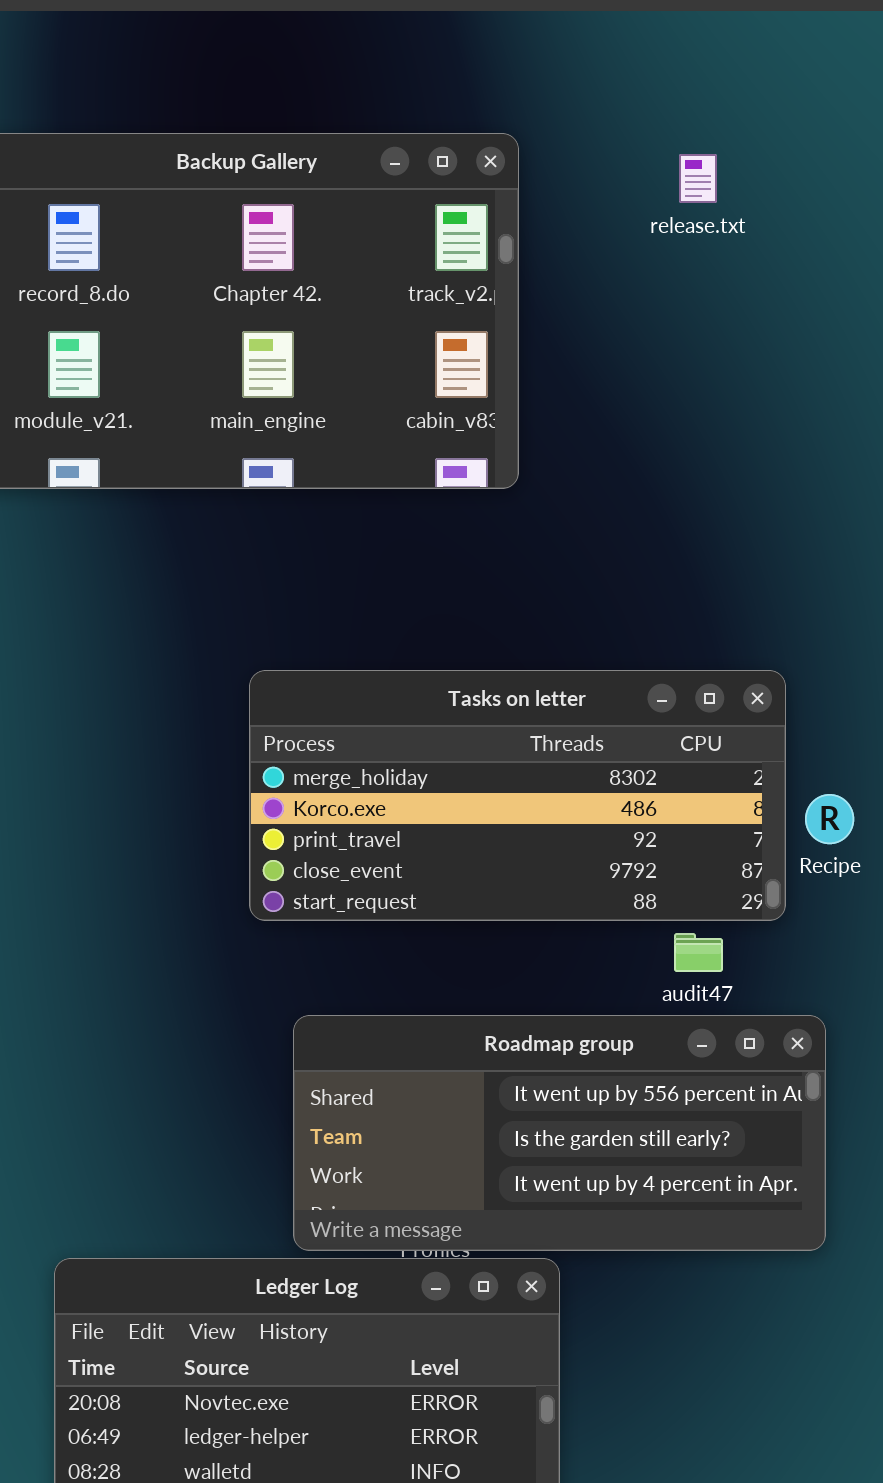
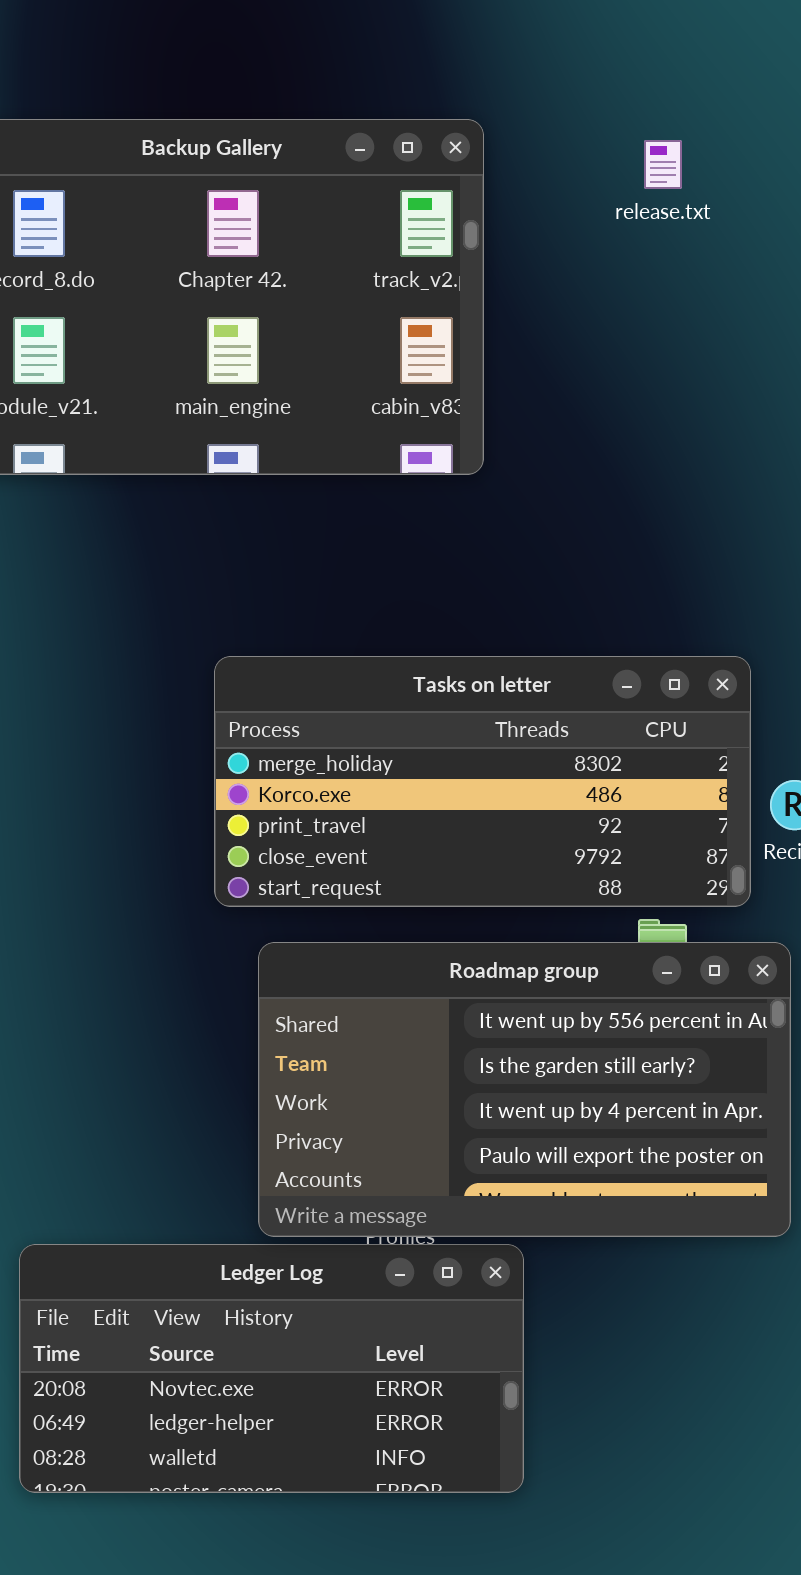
Roadmap group: [293,1015,826,1251] -> [258,942,791,1237], resized

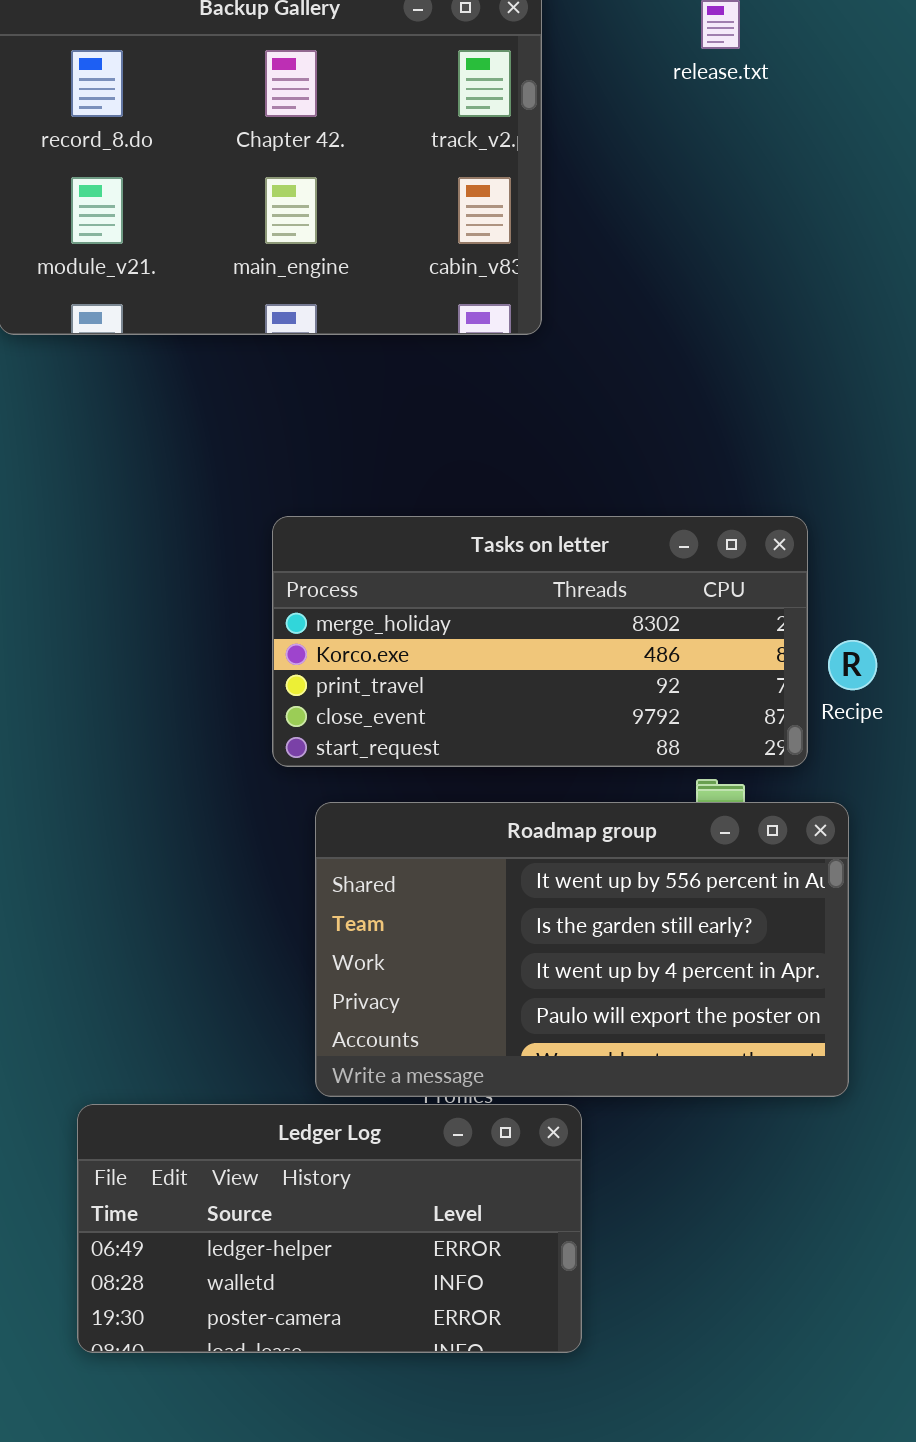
Ledger Log: [19,1244,524,1493] -> [77,1104,582,1353], scrolled down 1 row

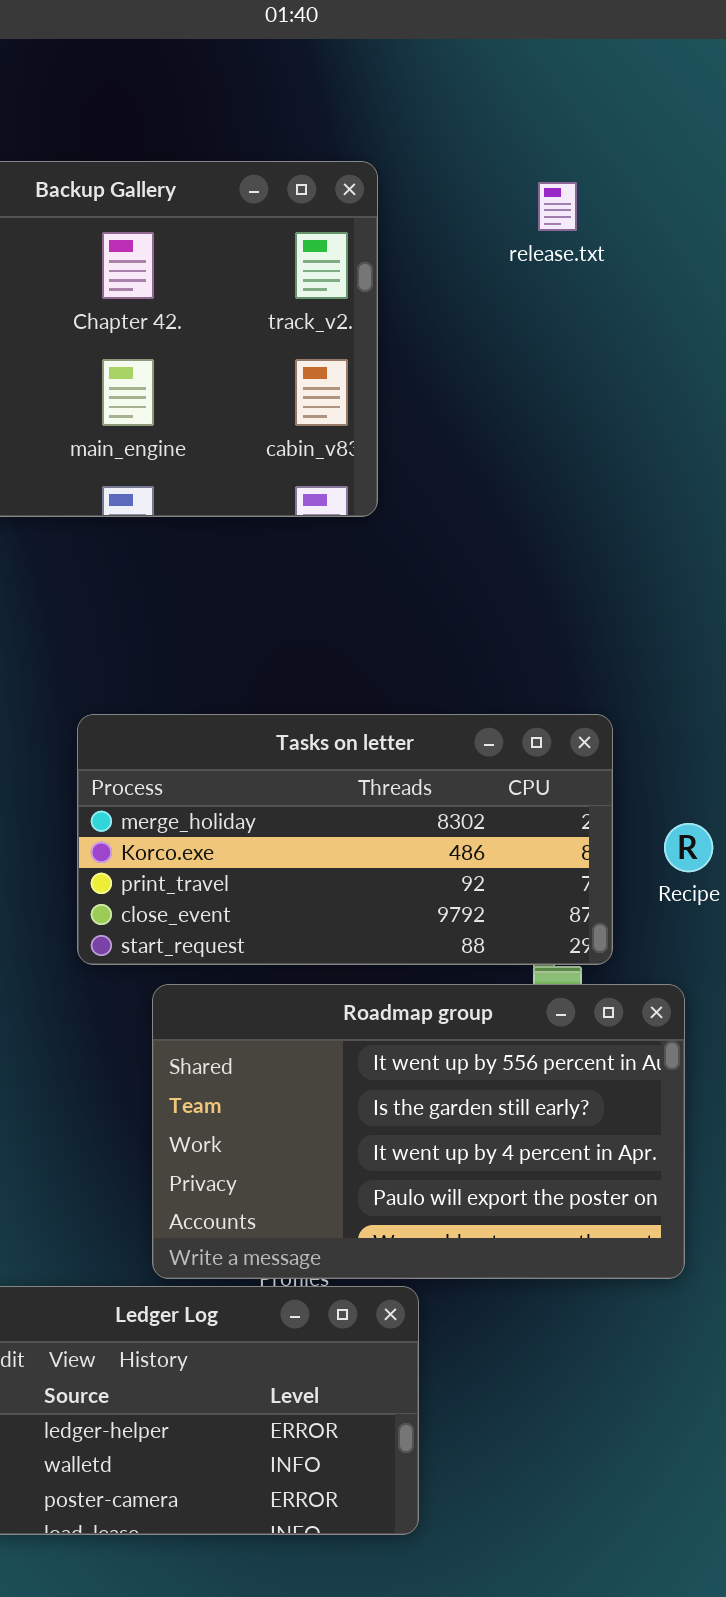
Tasks on letter: [272,516,808,767] -> [77,714,613,965], moved

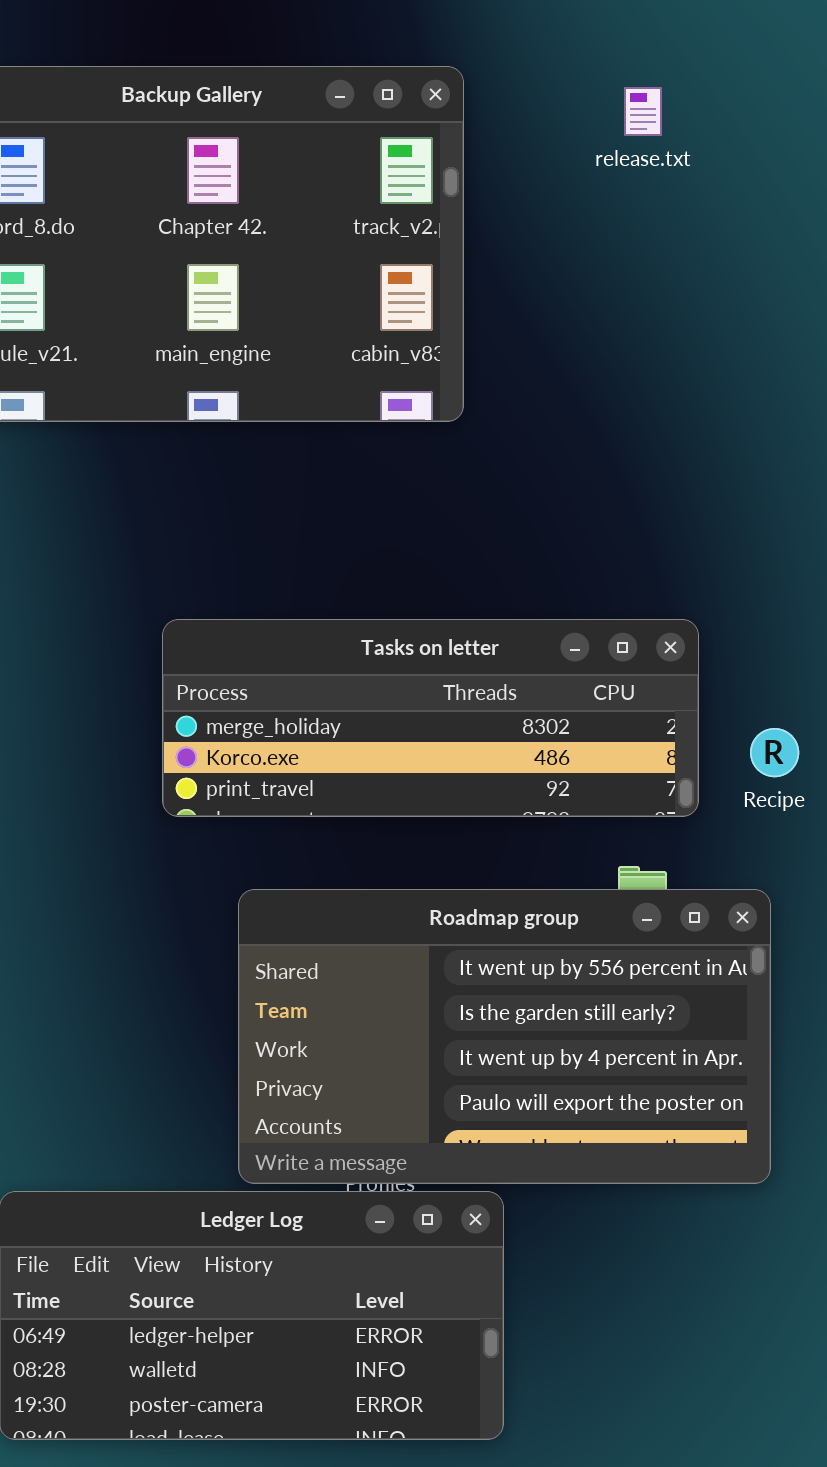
Tasks on letter: [77,714,613,965] -> [162,619,699,817], resized

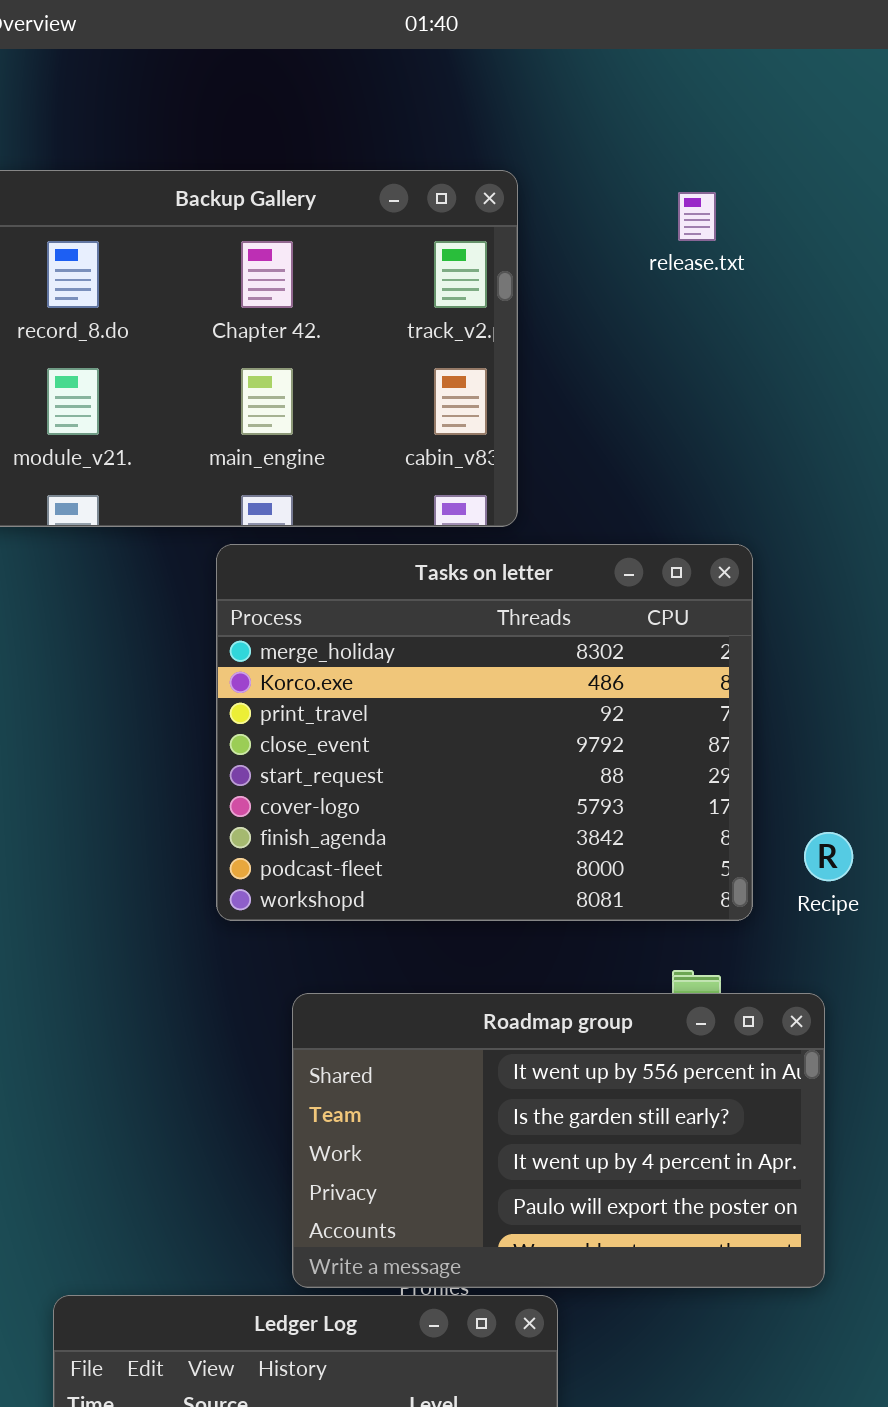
Tasks on letter: [162,619,699,817] -> [216,544,753,921], resized

